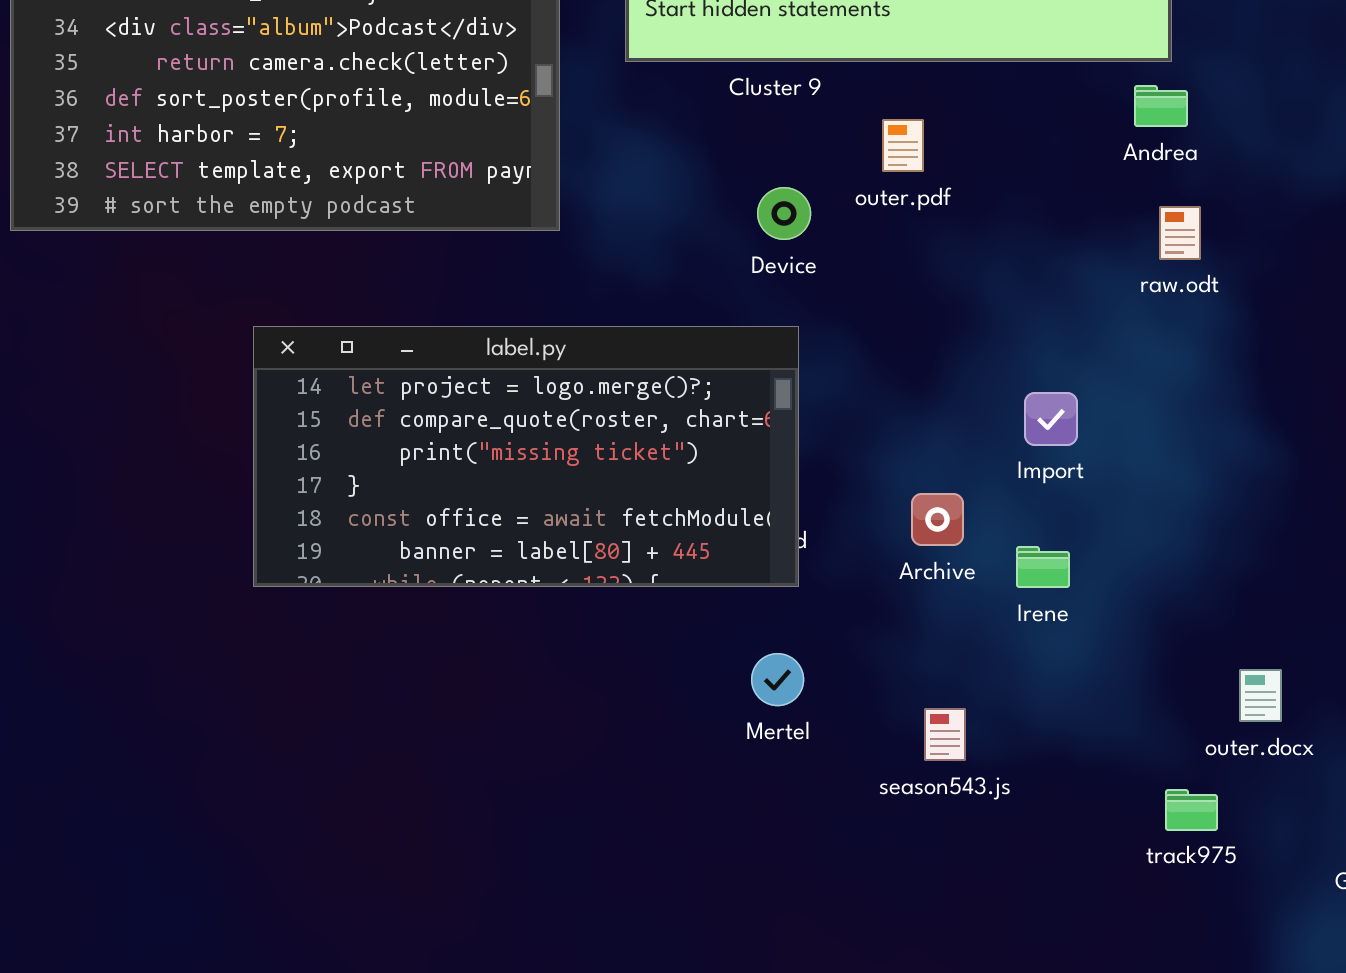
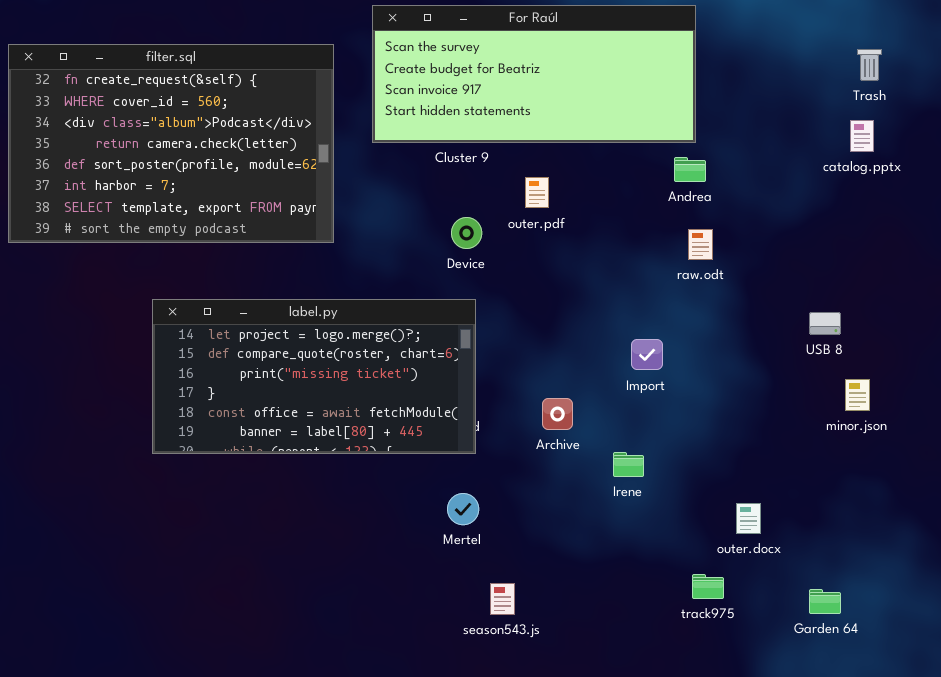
Import: [1024,392,1078,446] -> [631,339,663,370], moved
Irene: [1016,546,1070,588] -> [613,452,644,477], moved
season543.js: [924,708,966,761] -> [490,583,515,615], moved

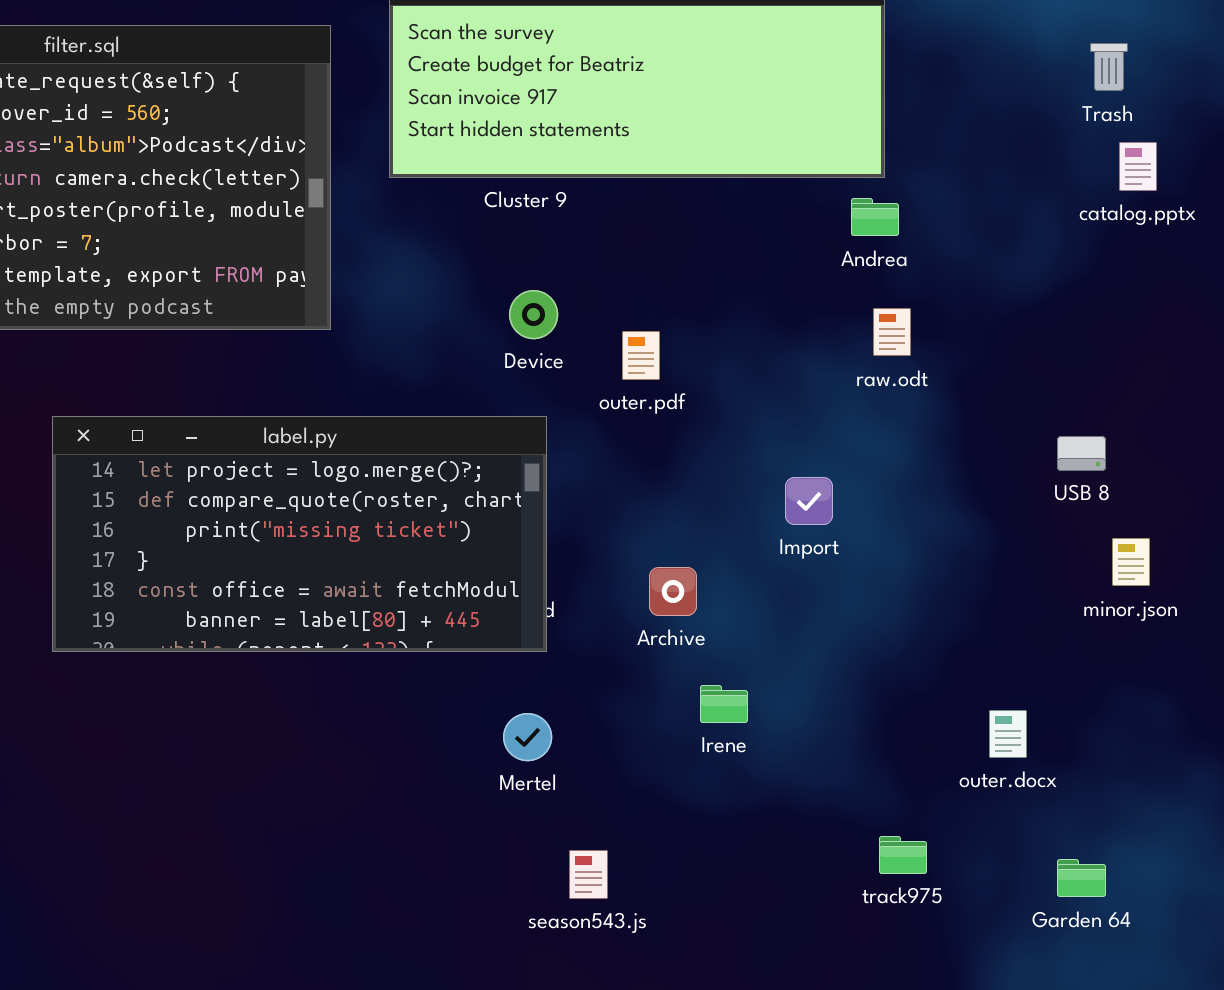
Trash: [857,49,882,81] -> [1090,43,1128,91], moved
outer.pdf: [525,177,549,208] -> [622,331,660,380], moved
Irene: [613,452,644,477] -> [700,685,748,723], moved
outer.docx: [736,503,761,534] -> [989,710,1027,758], moved

